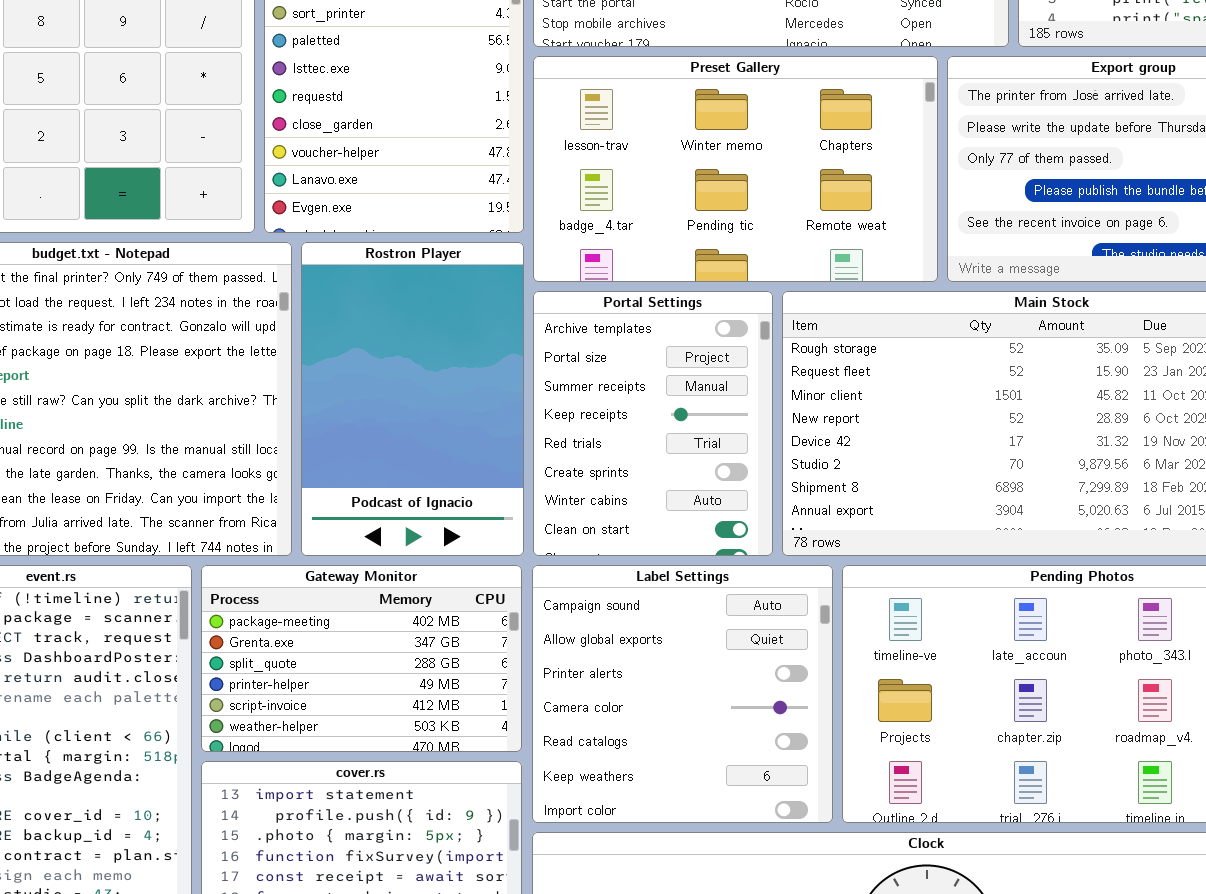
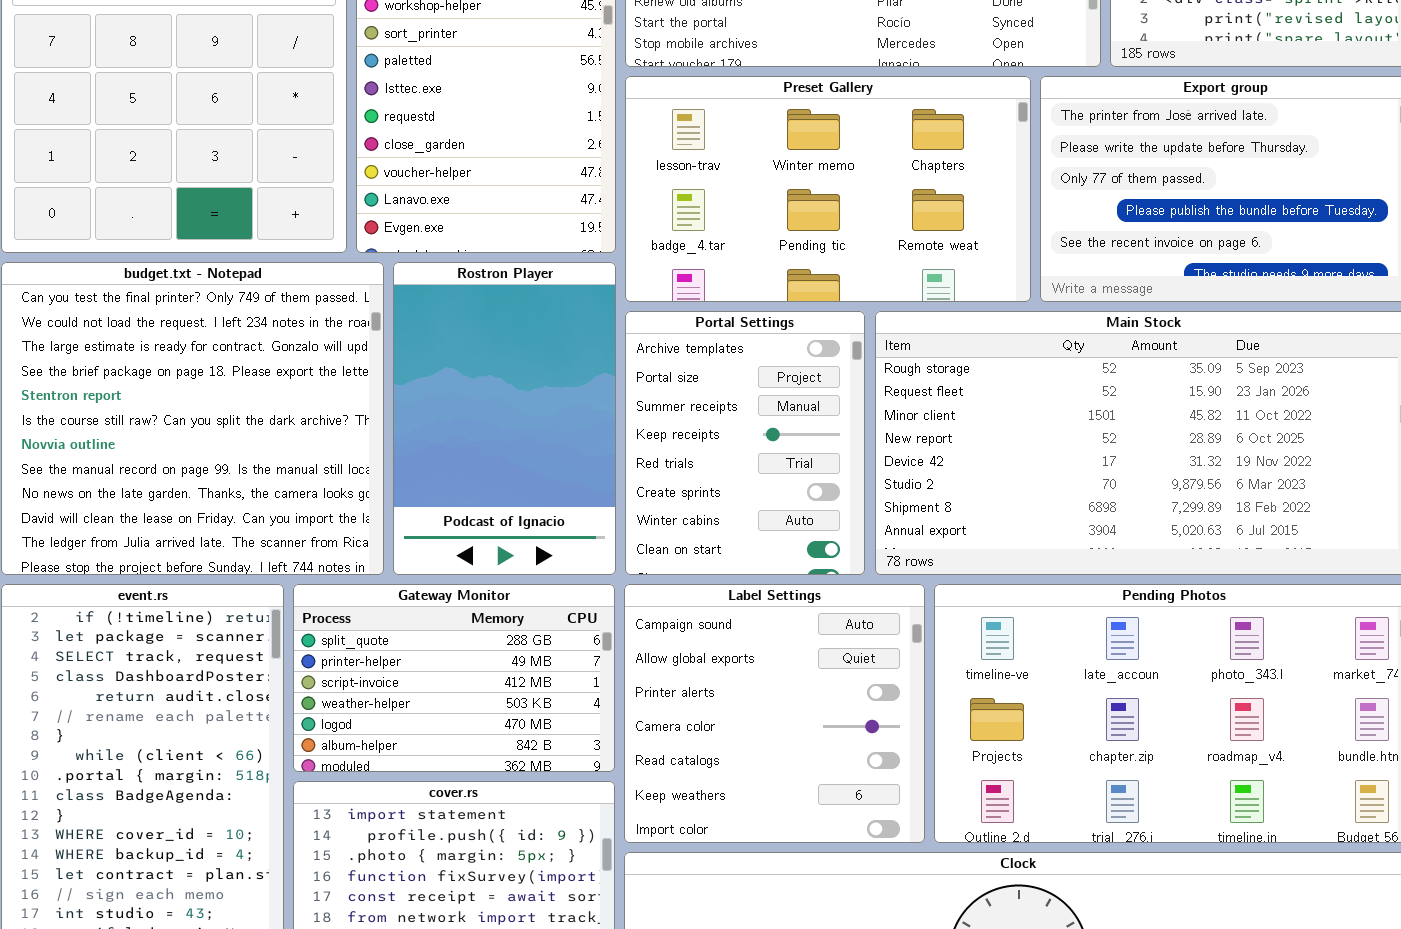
Gateway Monitor: [201,565,522,752] -> [293,584,615,772], scrolled down 2 rows

